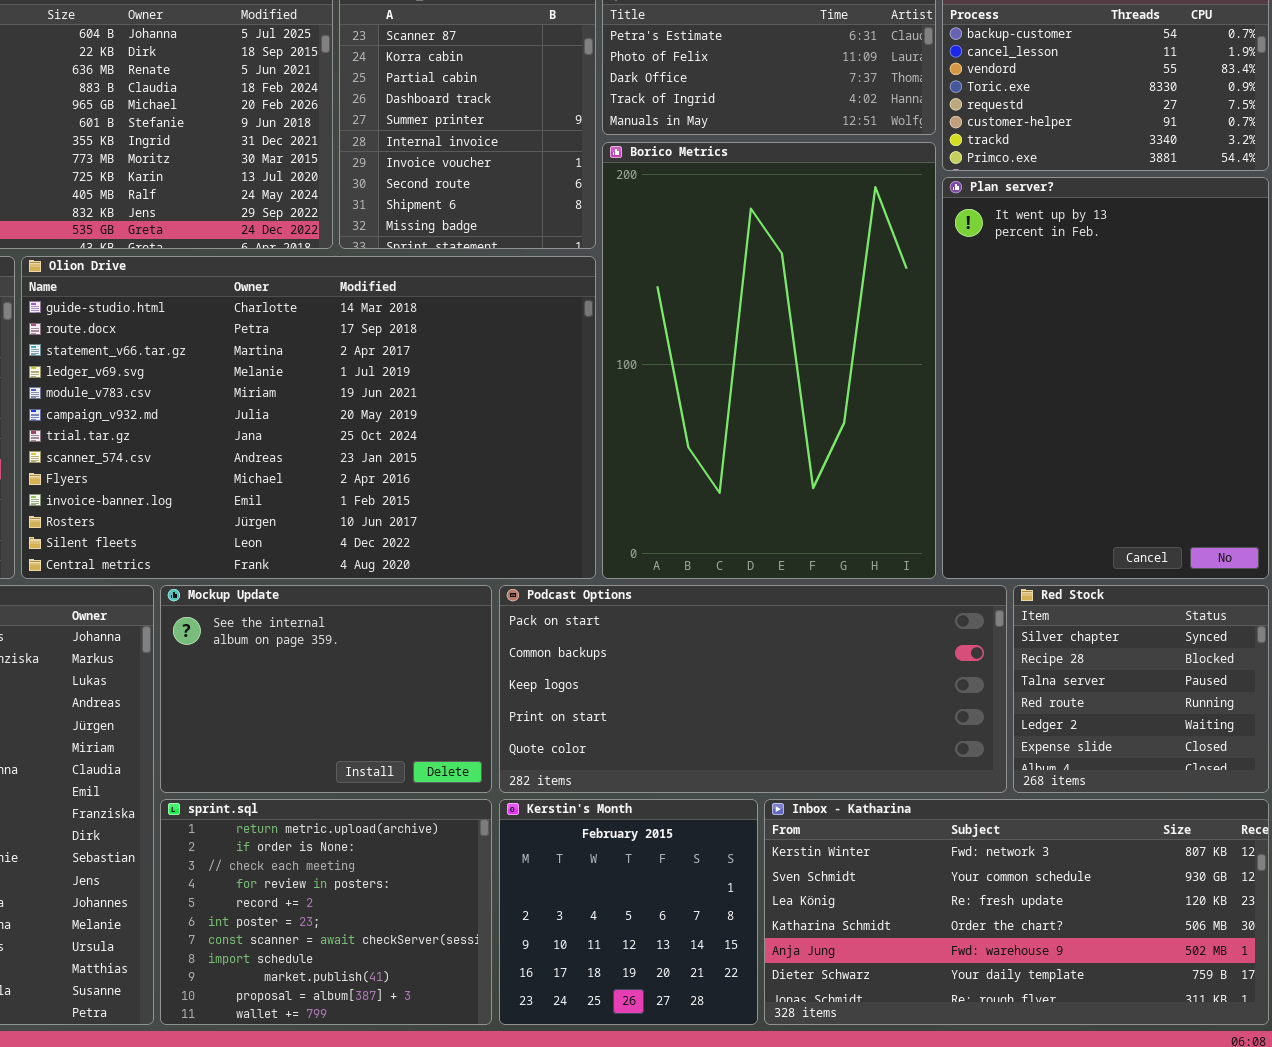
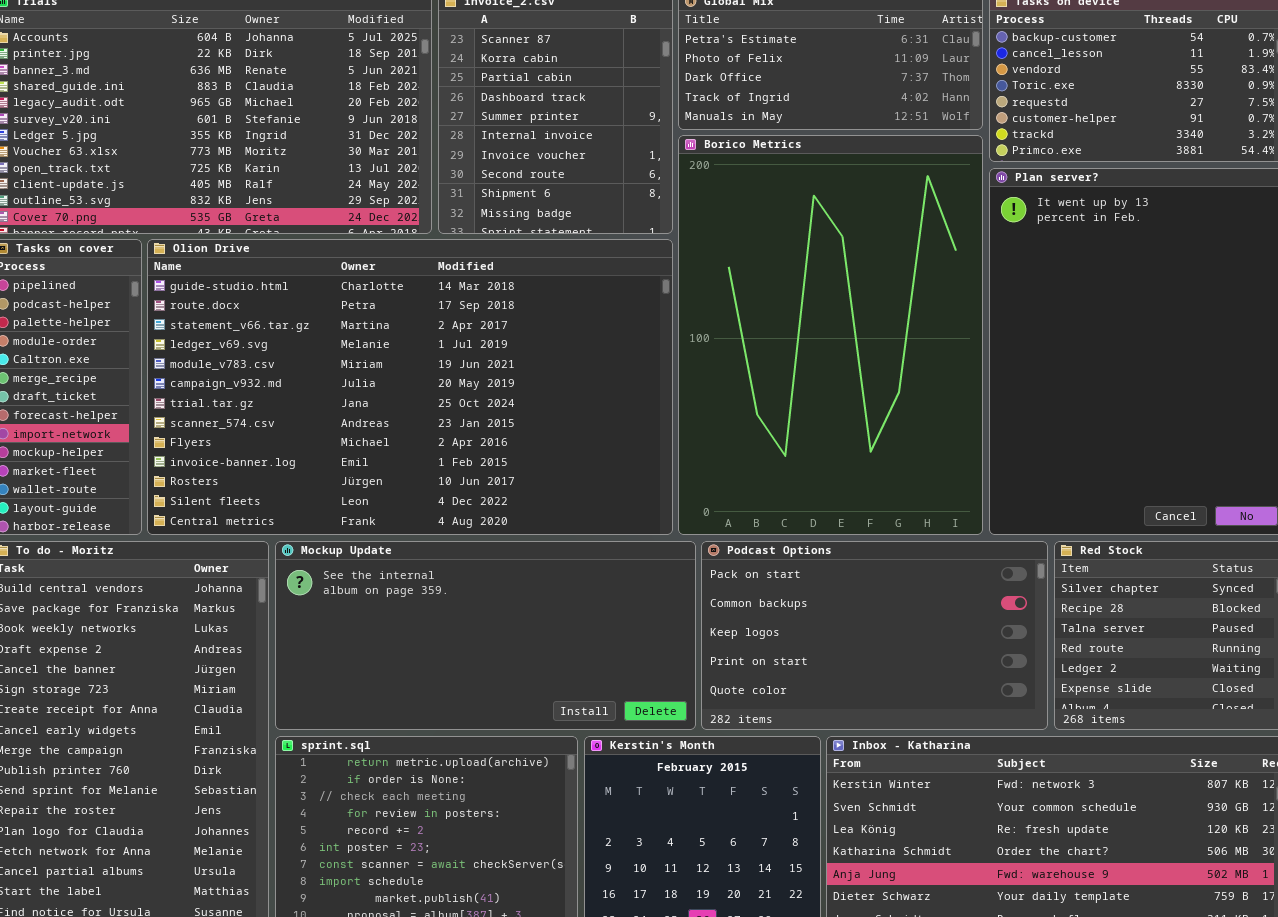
Mockup Update: [160,585,492,793] -> [275,541,696,730], resized
Podcast Options: [499,585,1007,793] -> [701,541,1048,730], resized

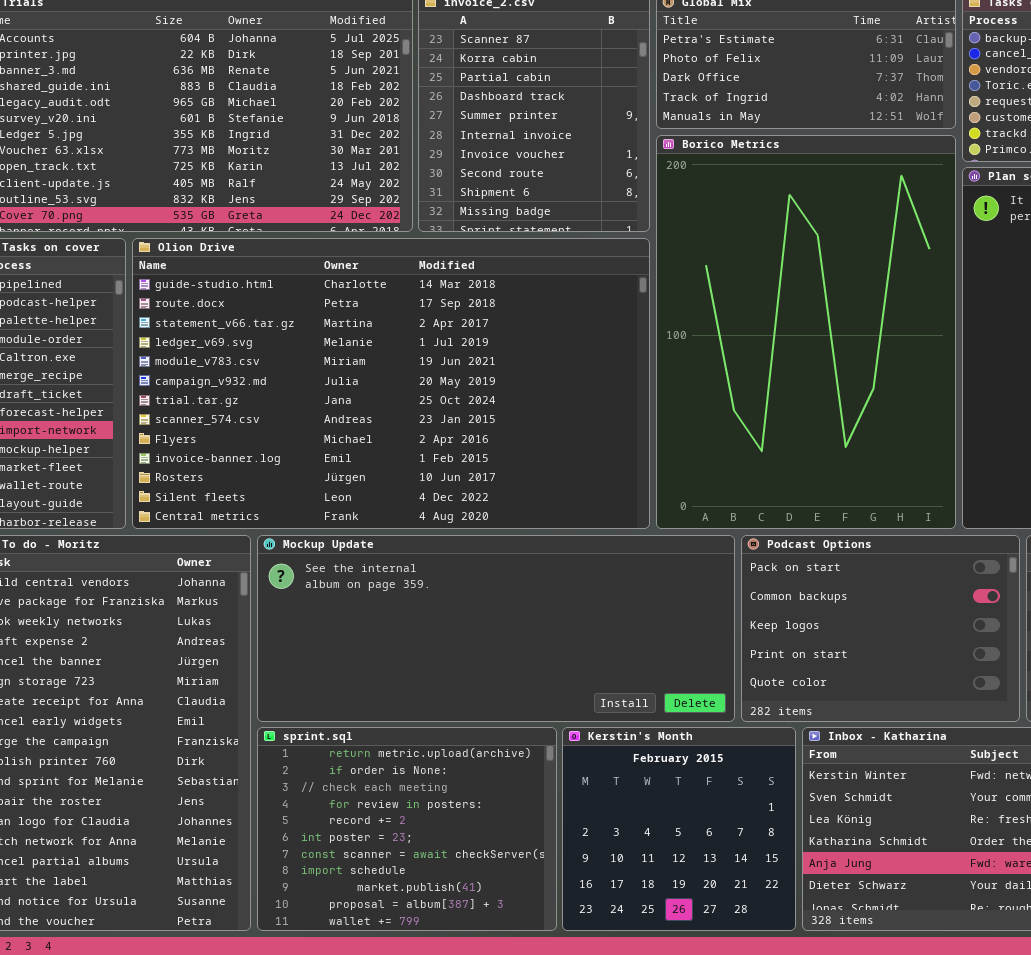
Mockup Update: [275,541,696,730] -> [257,535,735,722], resized
Podcast Options: [701,541,1048,730] -> [741,535,1020,722], resized

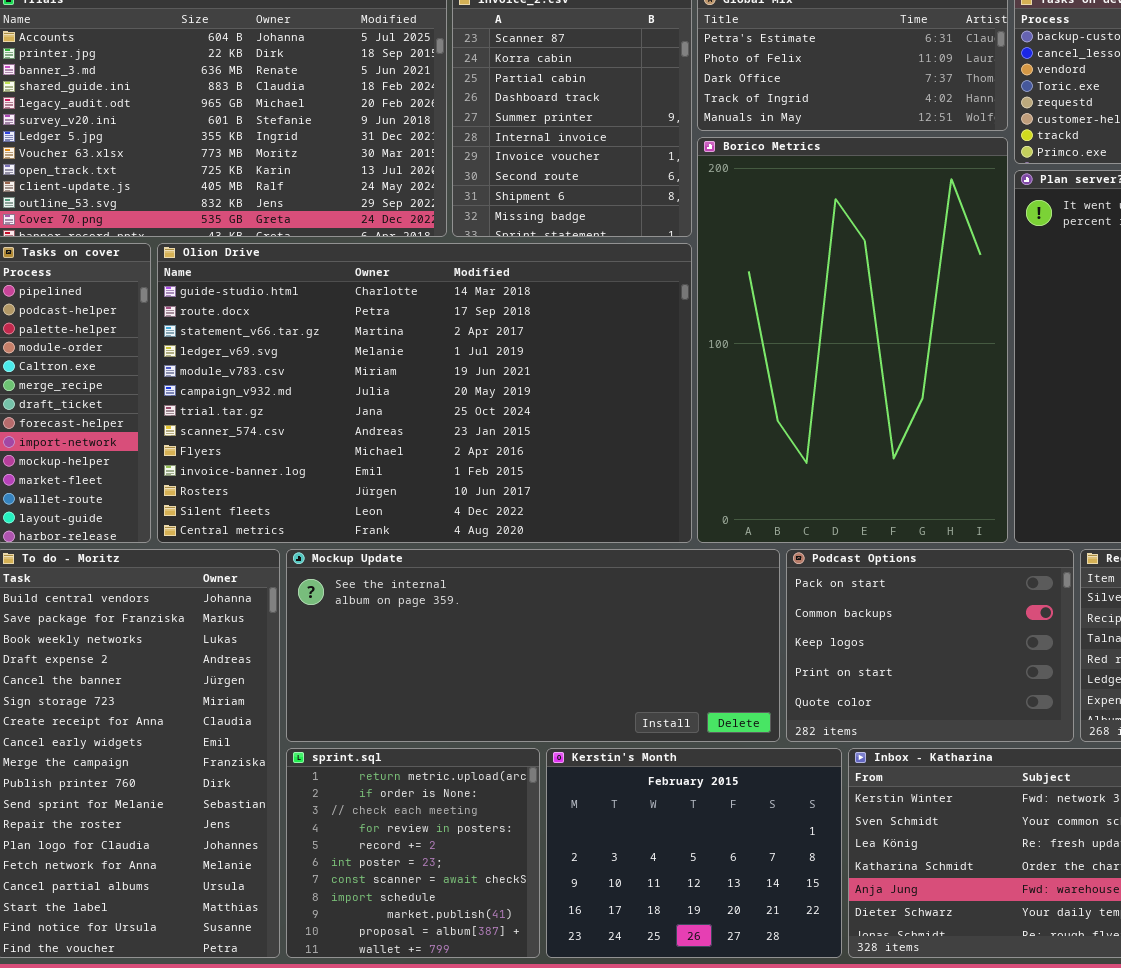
sprint.sql: [257,727,557,931] -> [286,748,540,958], resized
Kerstin's Month: [562,727,796,931] -> [546,748,842,958], resized

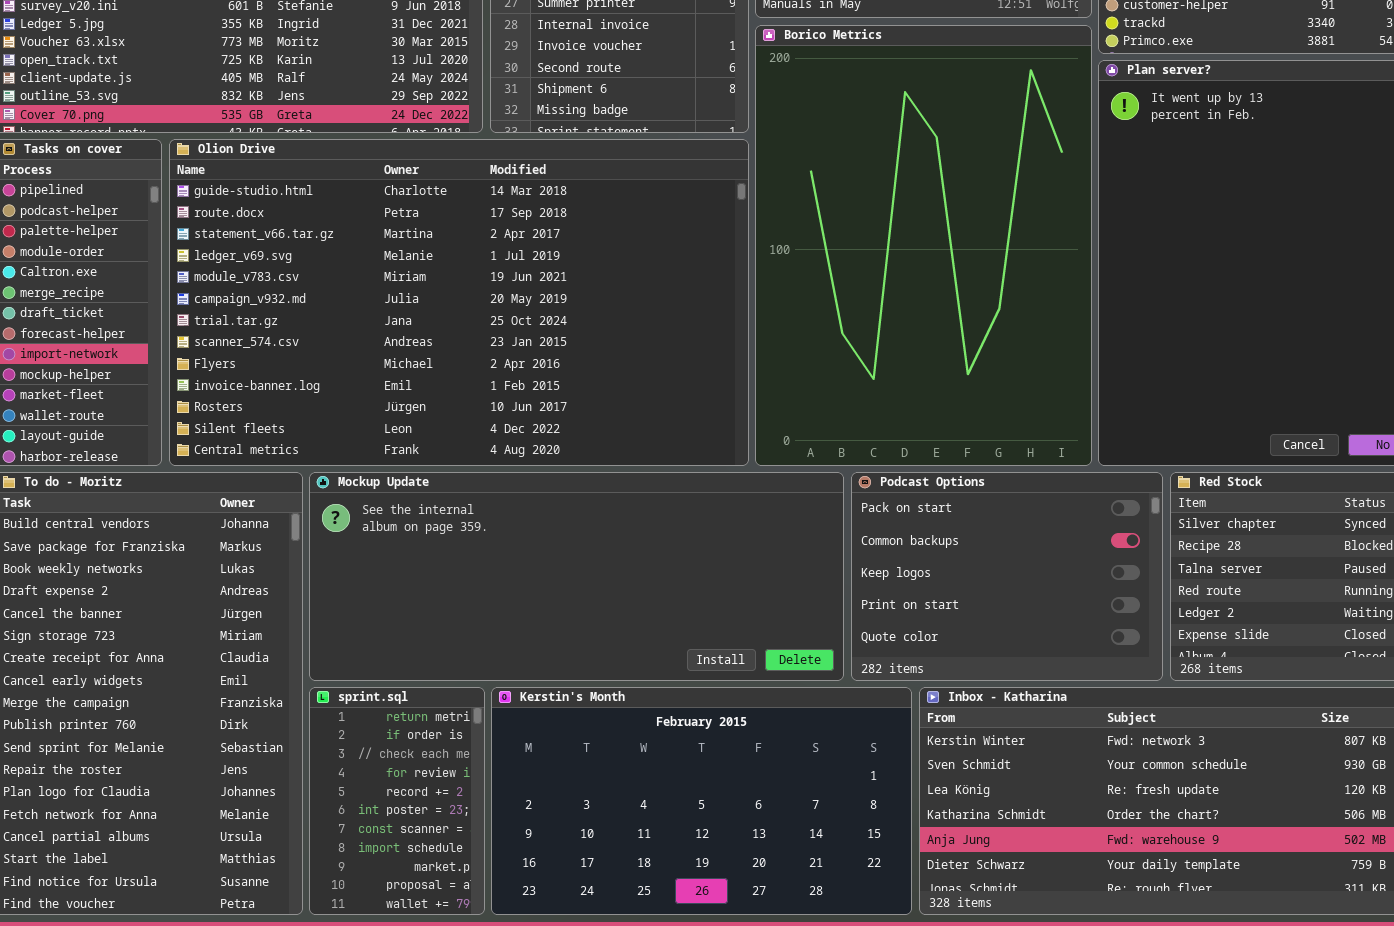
sprint.sql: [286,748,540,958] -> [309,687,485,915], resized
Kerstin's Month: [546,748,842,958] -> [491,687,912,915], resized

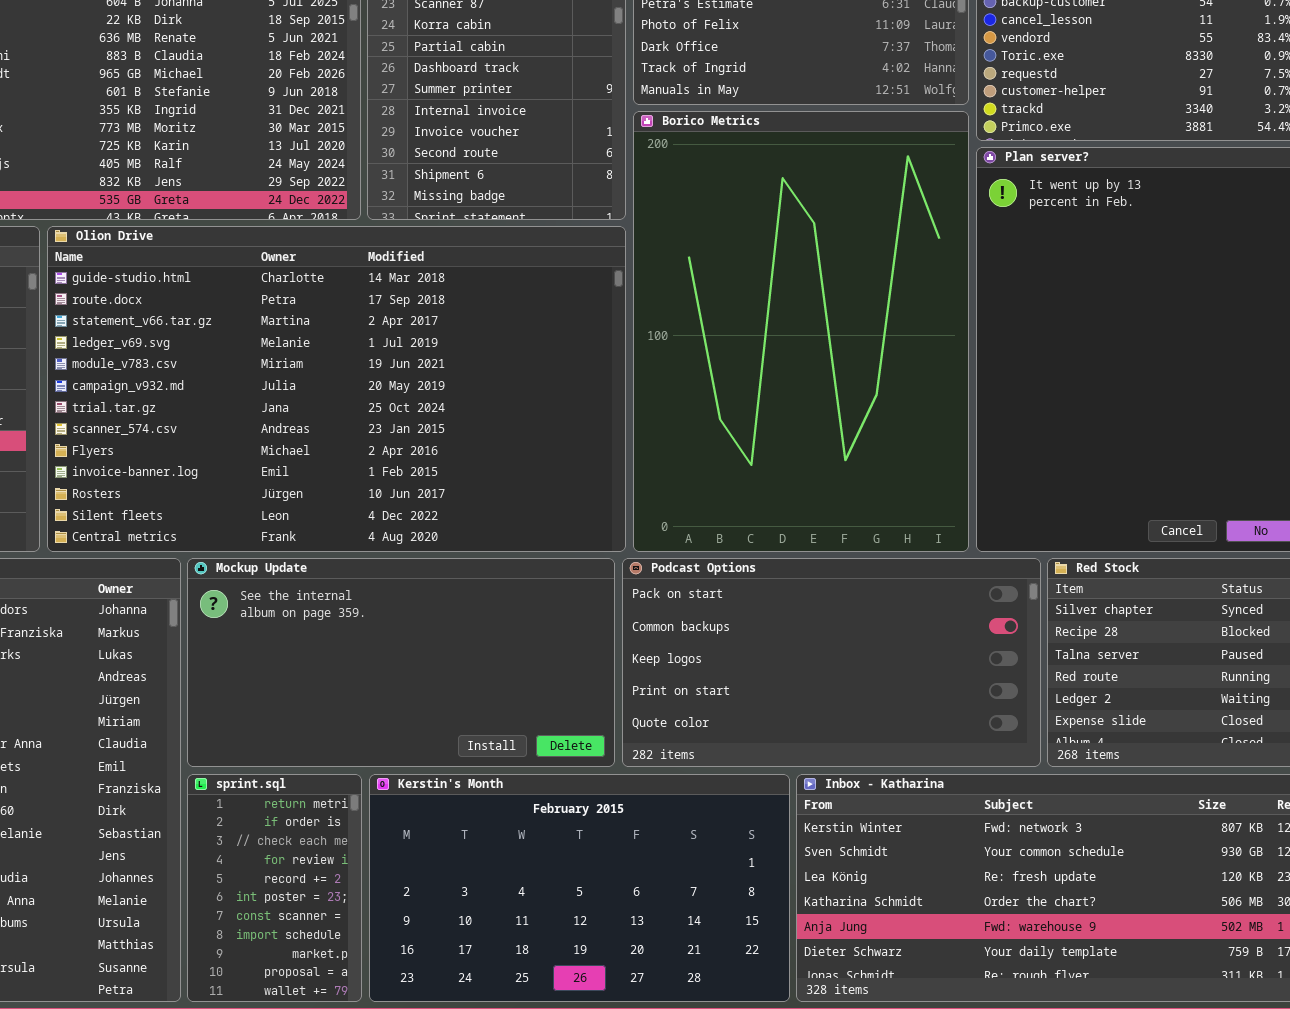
Mockup Update: [309,472,844,681] -> [187,558,615,767], resized
Podcast Options: [851,472,1163,681] -> [622,558,1041,767], resized

